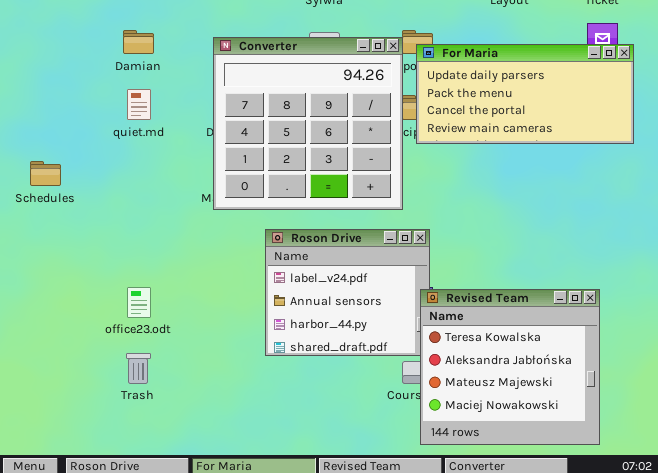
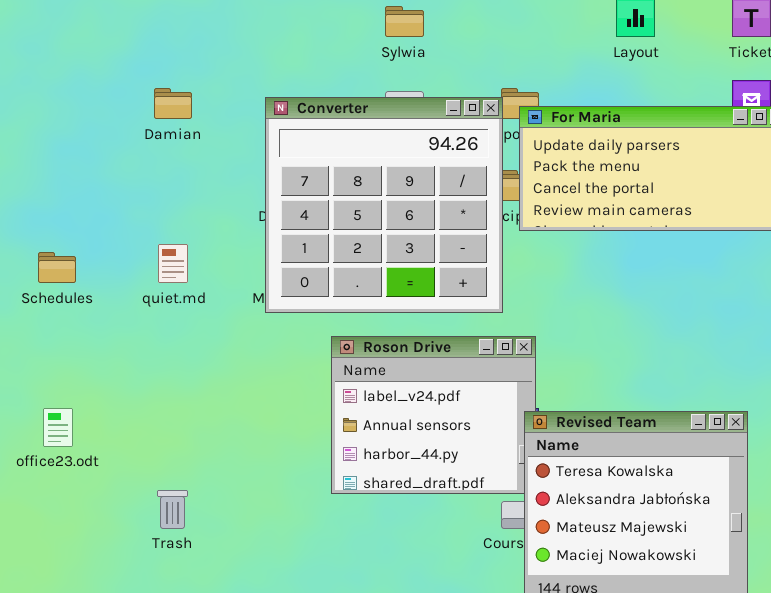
quiet.md: [127,89,151,120] -> [158,244,188,283], moved
office23.odt: [127,287,151,318] -> [43,408,73,447], moved

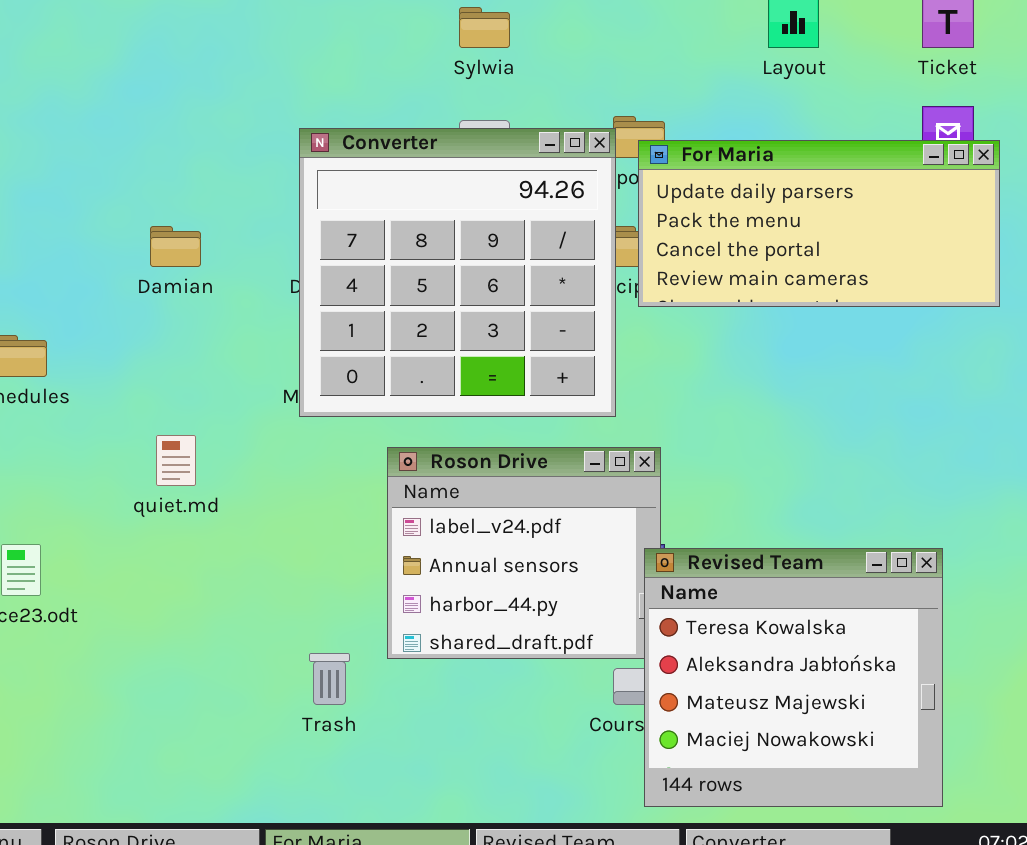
Damian: [154,88,192,119] -> [150,226,201,267], moved
quiet.md: [158,244,188,283] -> [156,435,196,486], moved
Trash: [157,490,188,529] -> [309,653,350,705], moved

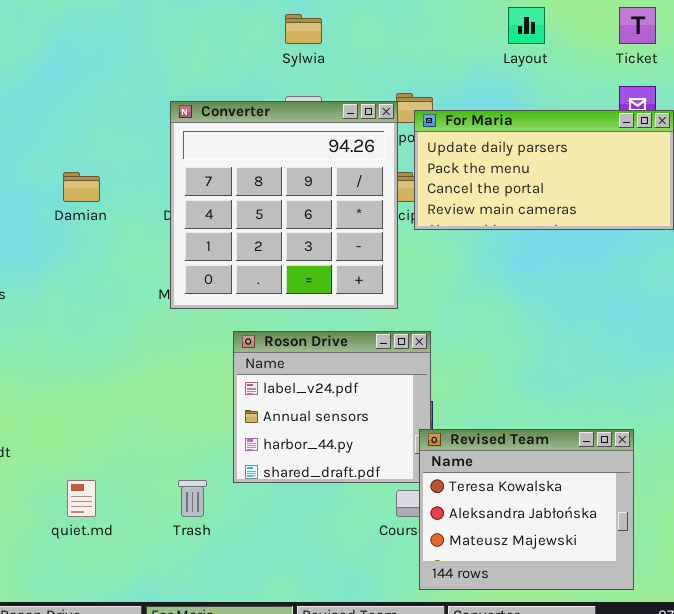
quiet.md: [156,435,196,486] -> [67,480,96,517], moved
Revised Team: [644,548,943,807] -> [419,429,634,590], resized

